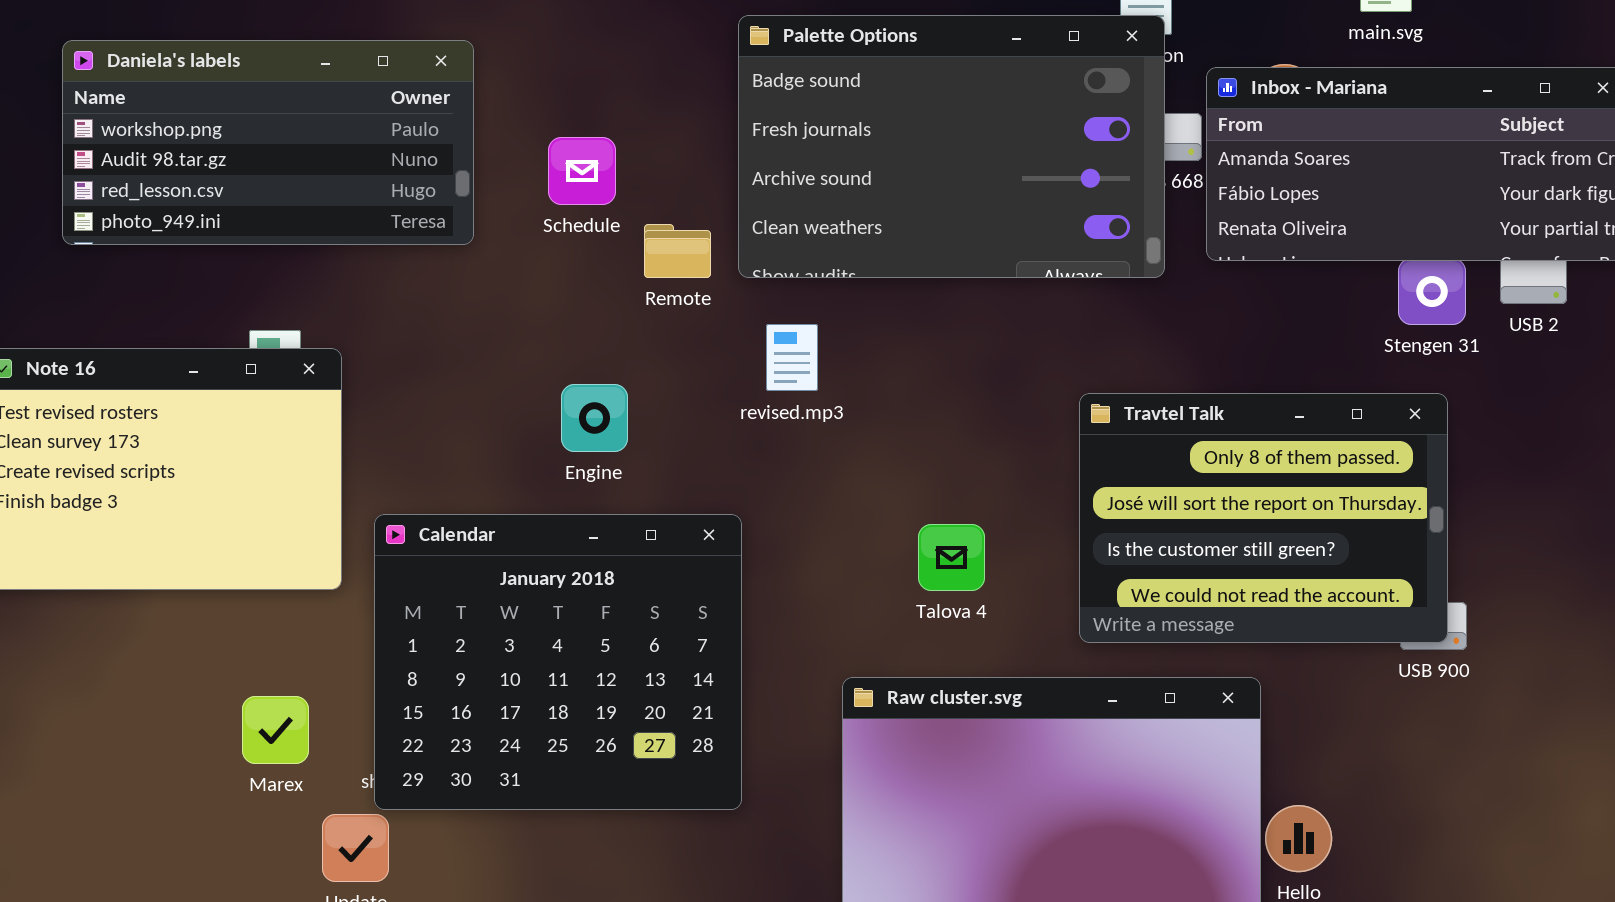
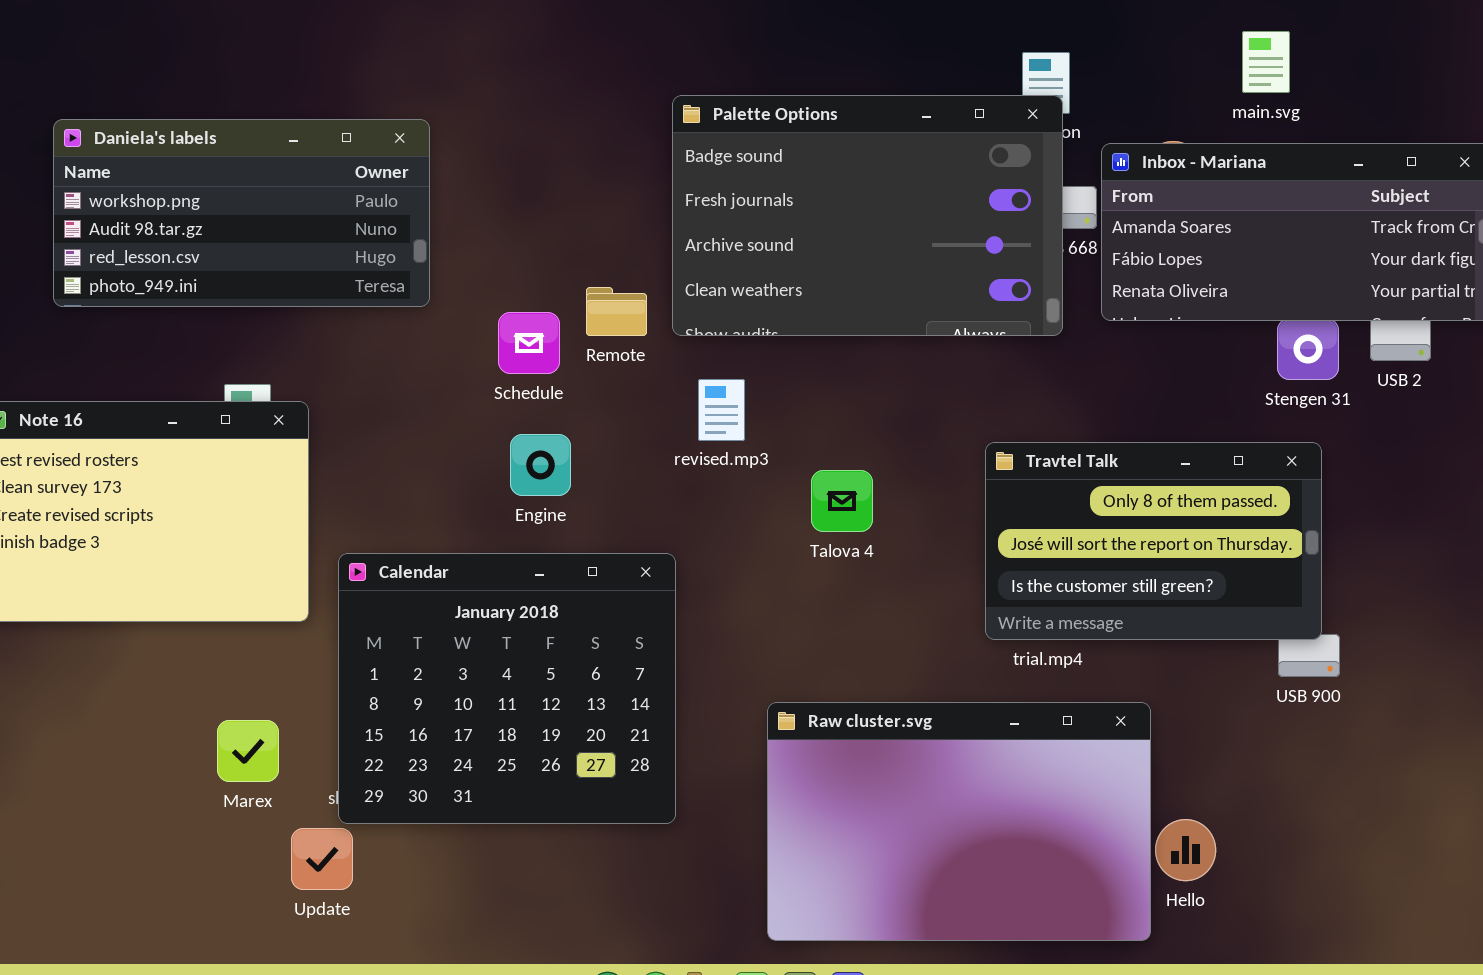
Schedule: [548,137,616,205] -> [498,312,560,374], moved
Travtel Talk: [1079,393,1448,643] -> [985,442,1322,640], resized
Talova 4: [918,524,985,591] -> [811,470,873,532], moved

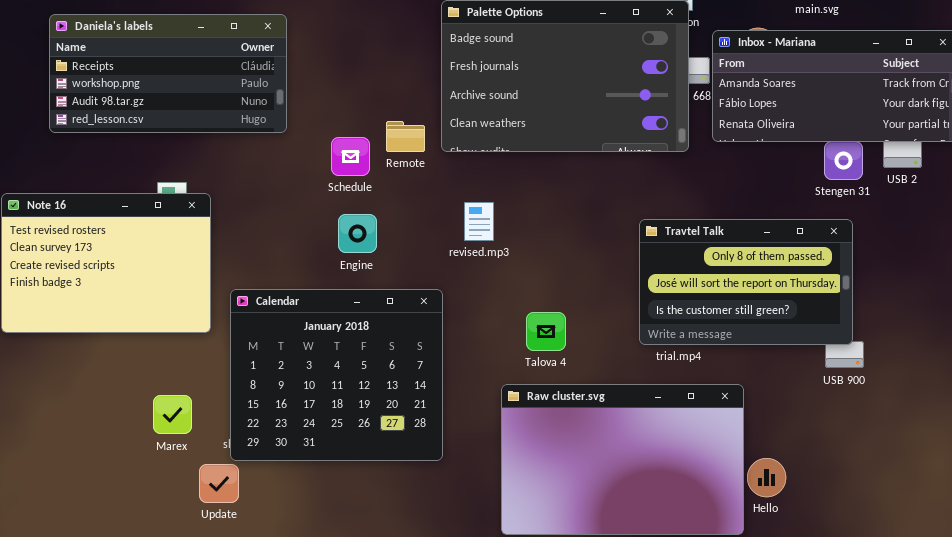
Daniela's labels: [53,119,430,307] -> [49,14,287,133], scrolled up 1 row
revised.mp3: [698,379,745,441] -> [464,202,494,241], moved
Talova 4: [811,470,873,532] -> [526,312,566,351], moved

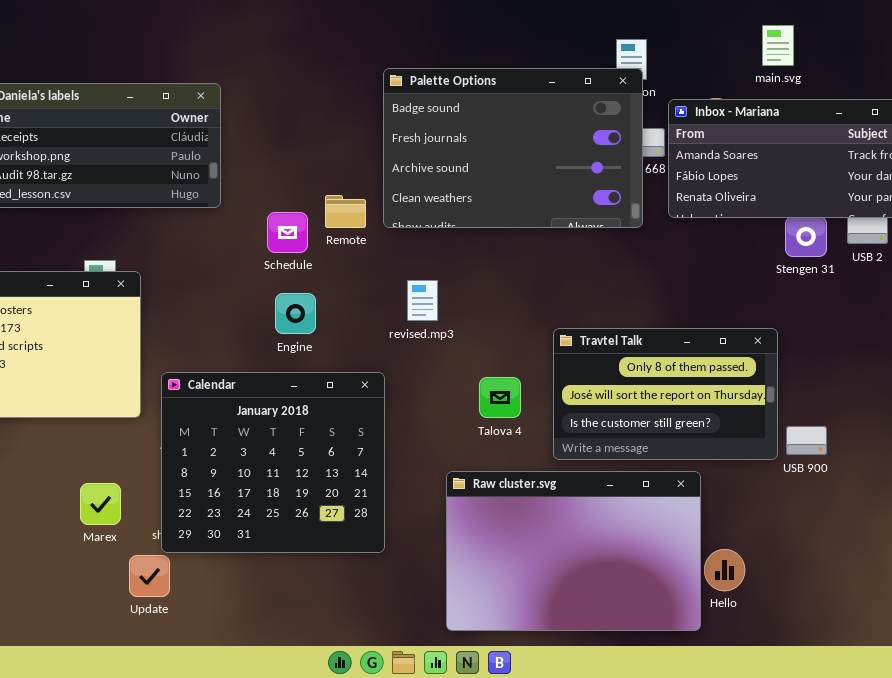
Travtel Talk: [639,219,853,345] -> [553,328,778,460], moved
Talova 4: [526,312,566,351] -> [479,377,521,418], moved

